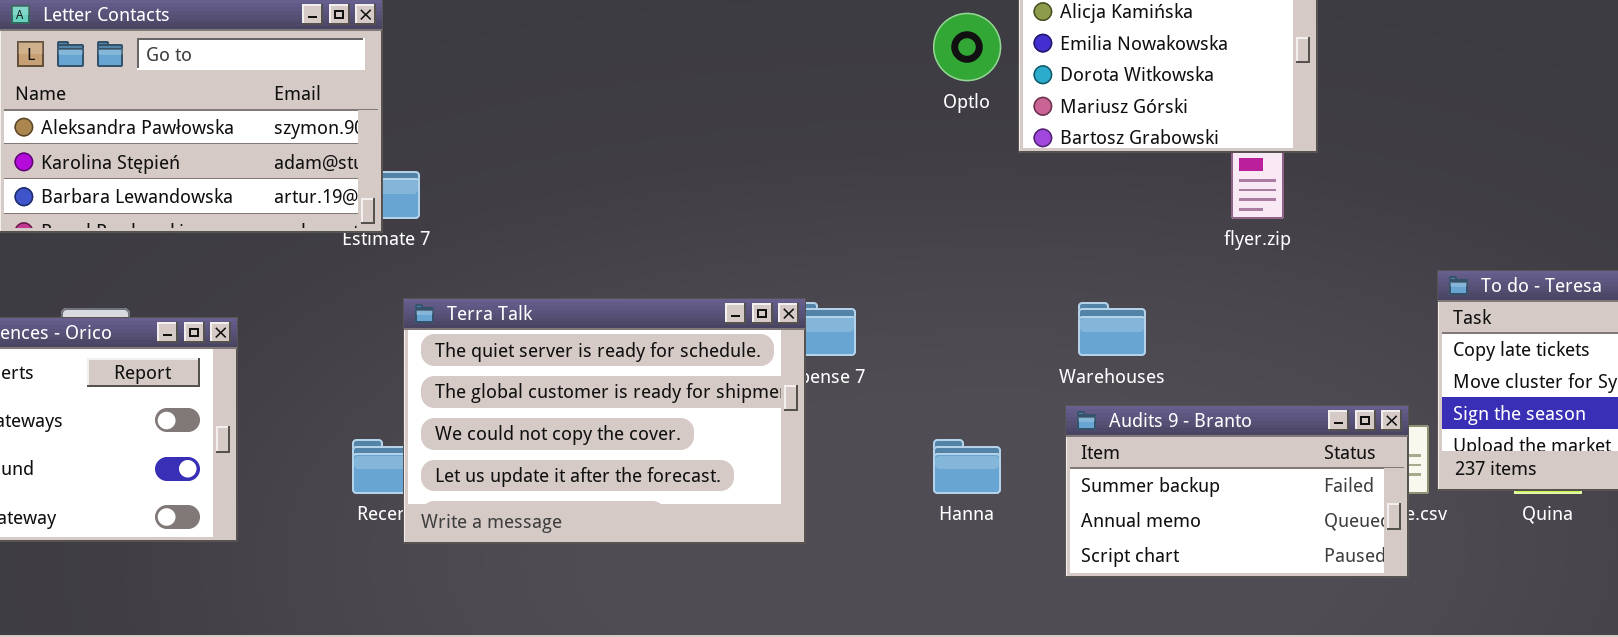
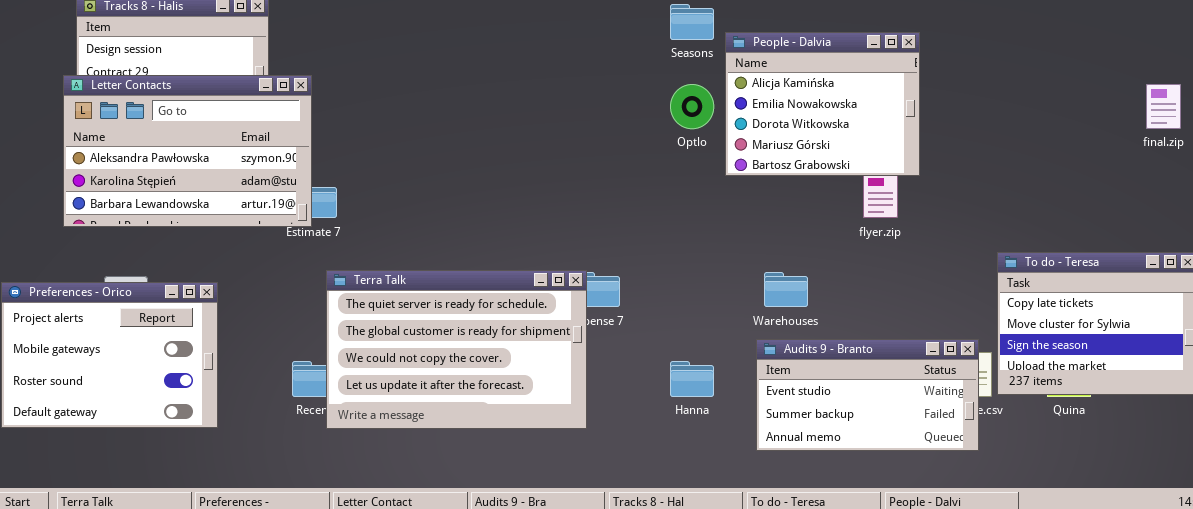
Audits 9 - Branto: [1065,405,1409,578] -> [756,339,979,451], scrolled up 1 row

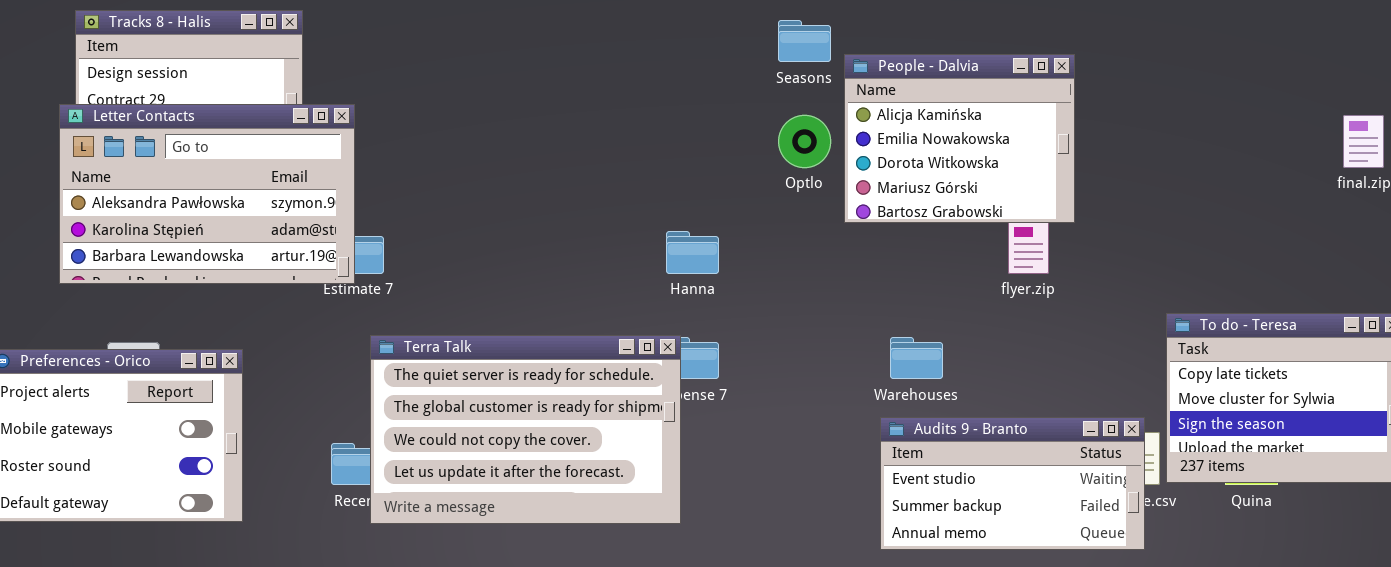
Hanna: [670,361,714,397] -> [666,231,719,274], moved

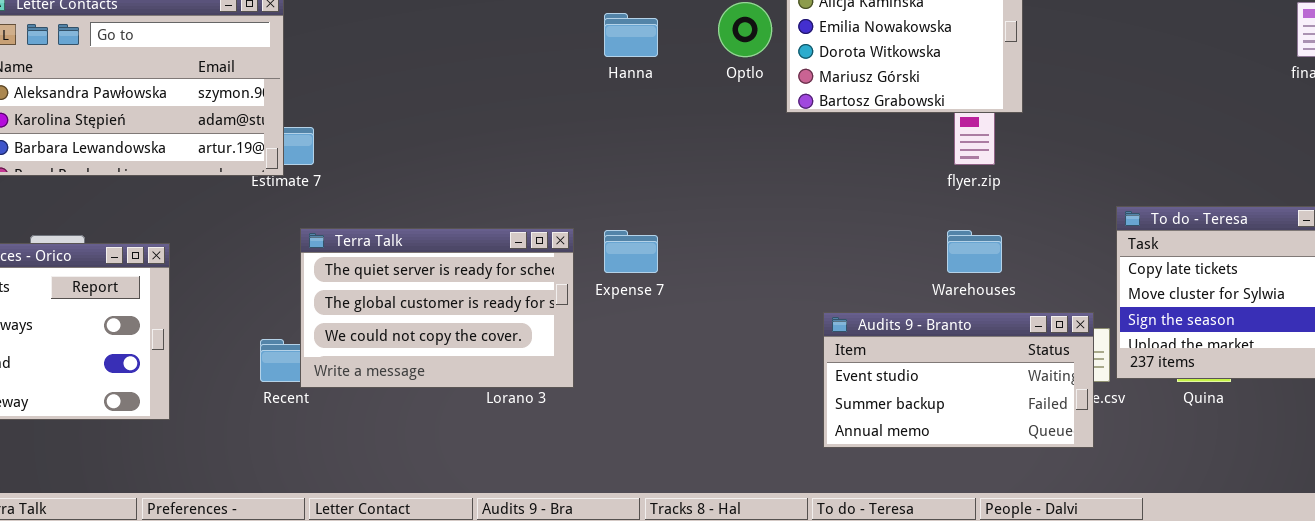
Hanna: [666,231,719,274] -> [604,13,658,57], moved
Terra Talk: [370,335,681,524] -> [300,228,574,388], resized
Warehouses: [890,337,943,379] -> [947,230,1002,273], moved

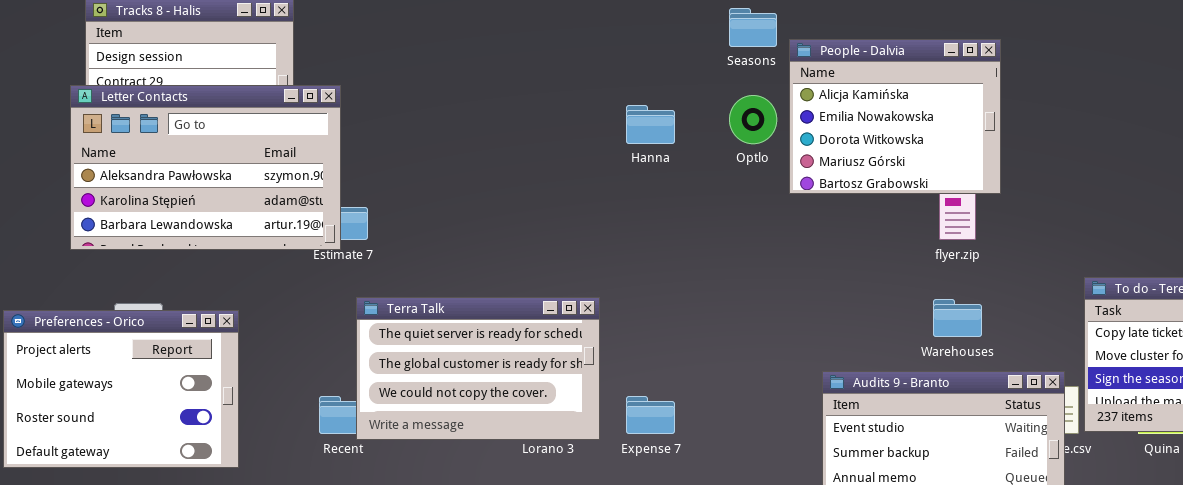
Expense 7: [604,230,658,273] -> [626,396,675,434], moved

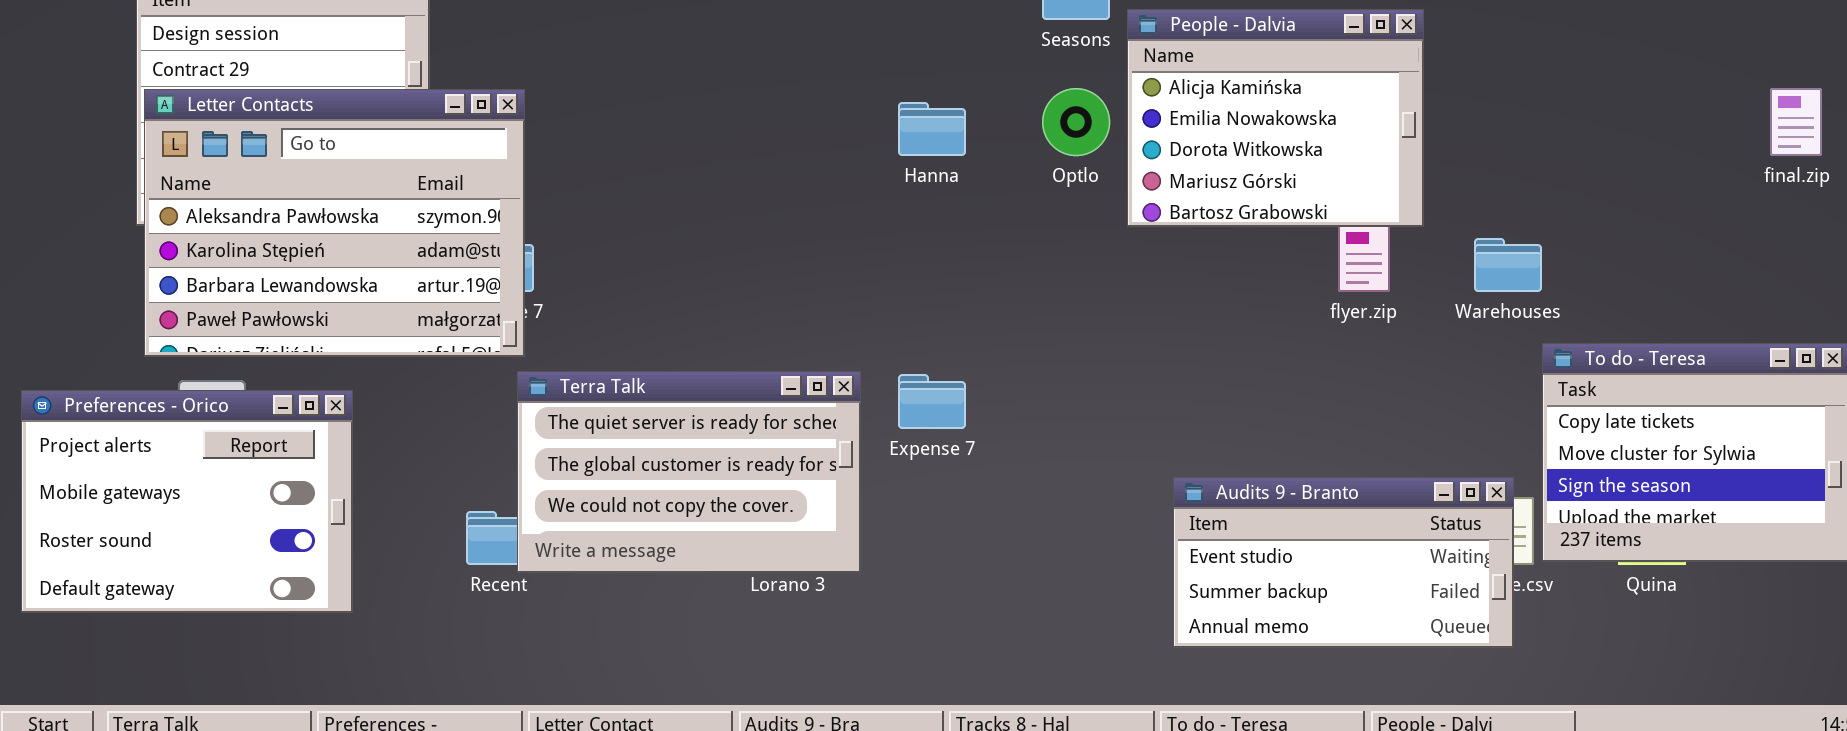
Letter Contacts: [70,85,341,250] -> [144,89,525,357], moved, resized
Warehouses: [933,299,982,337] -> [1474,238,1542,292], moved
Expense 7: [626,396,675,434] -> [898,374,966,429], moved

